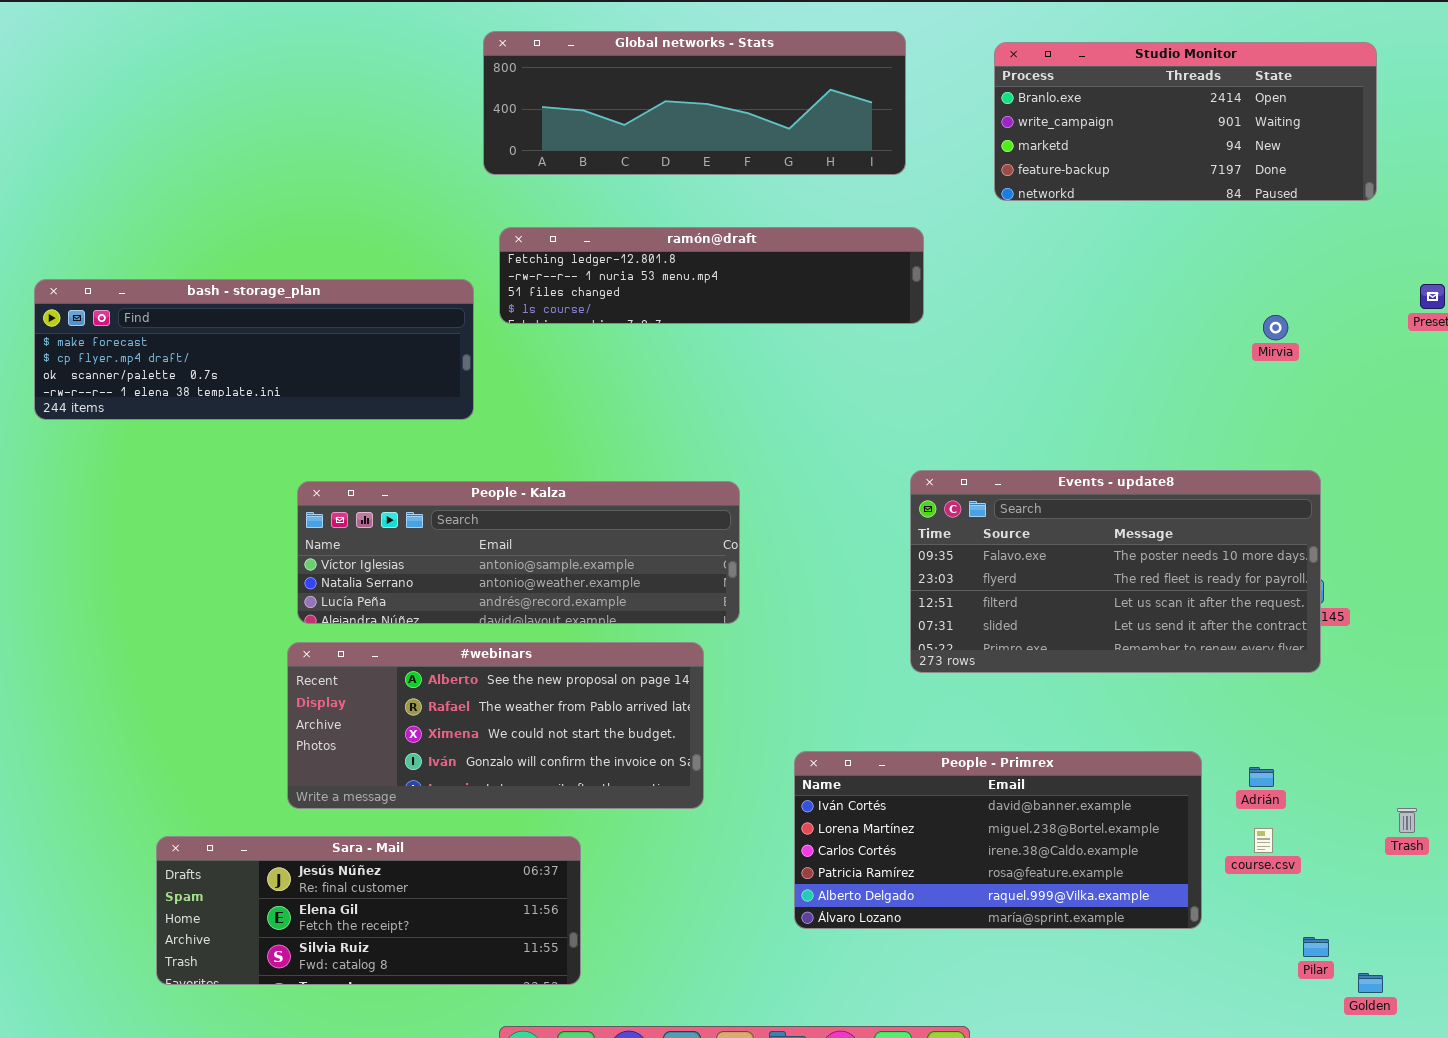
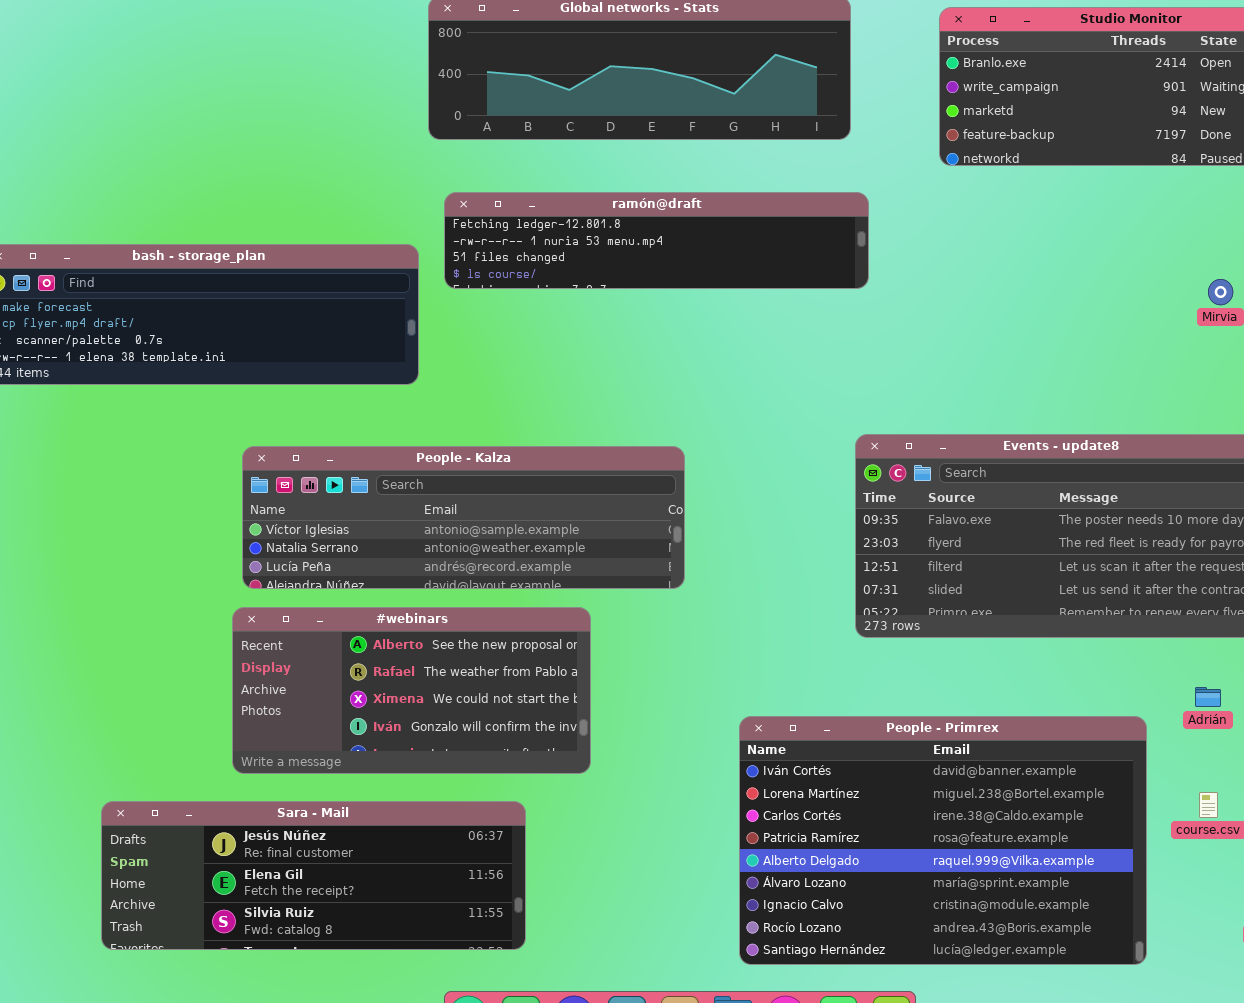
#webinars: [287,642,704,809] -> [232,607,591,774], resized
People - Primrex: [794,751,1202,929] -> [739,716,1147,965], resized
Adrián: [1249,767,1274,787] -> [1195,687,1221,707], moved

